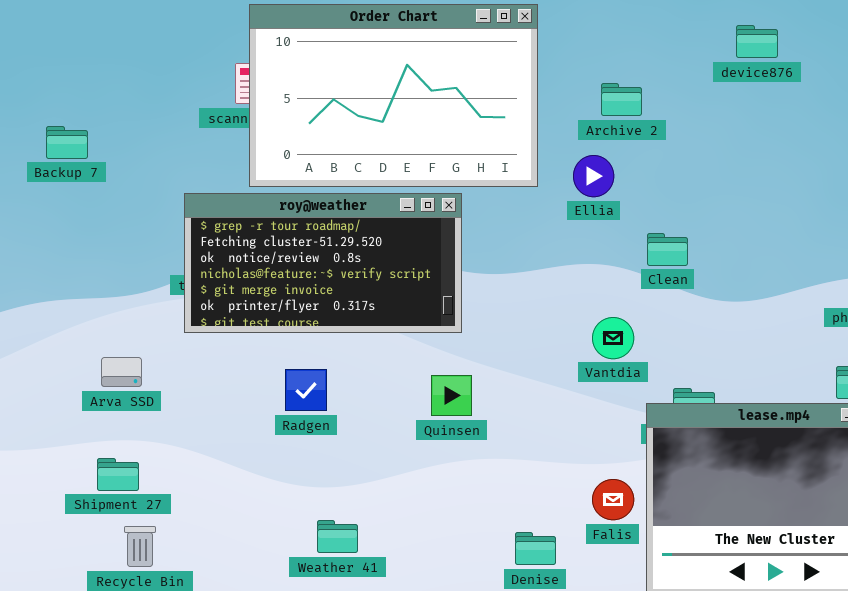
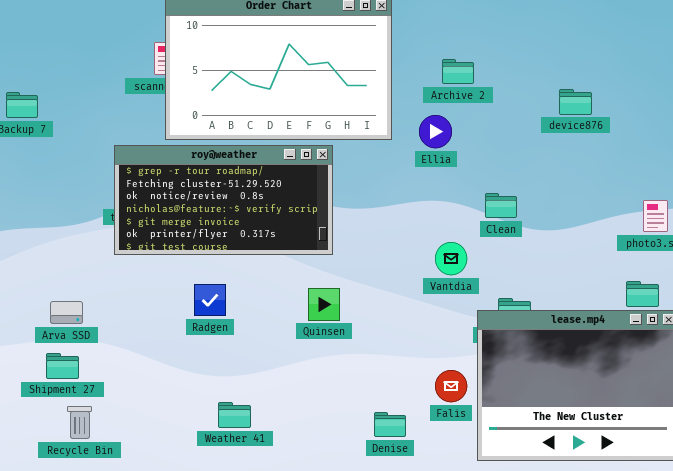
device876: [736,25,778,58] -> [559,89,592,115], moved
Clean: [647,233,688,266] -> [485,193,517,218], moved
Arva SSD: [101,357,142,387] -> [50,301,83,324], moved

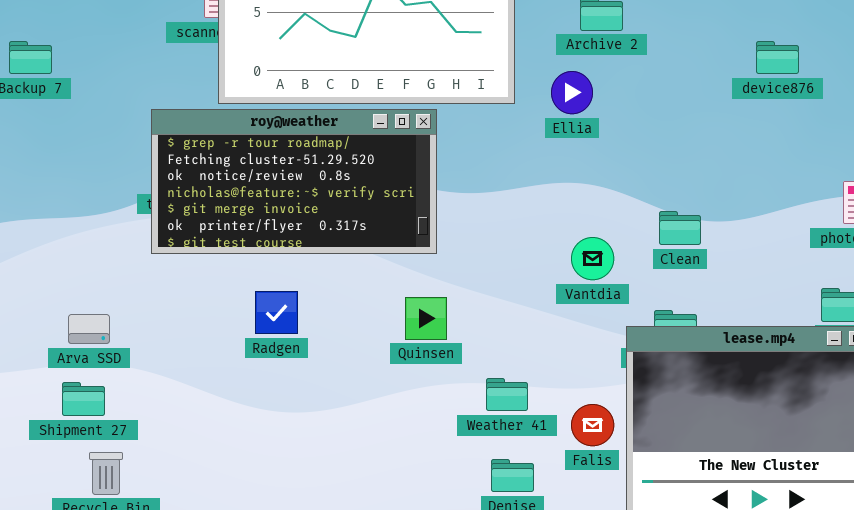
device876: [559,89,592,115] -> [756,41,799,74], moved
Clean: [485,193,517,218] -> [659,211,701,245], moved
Weather 41: [218,402,251,428] -> [486,378,528,411], moved

